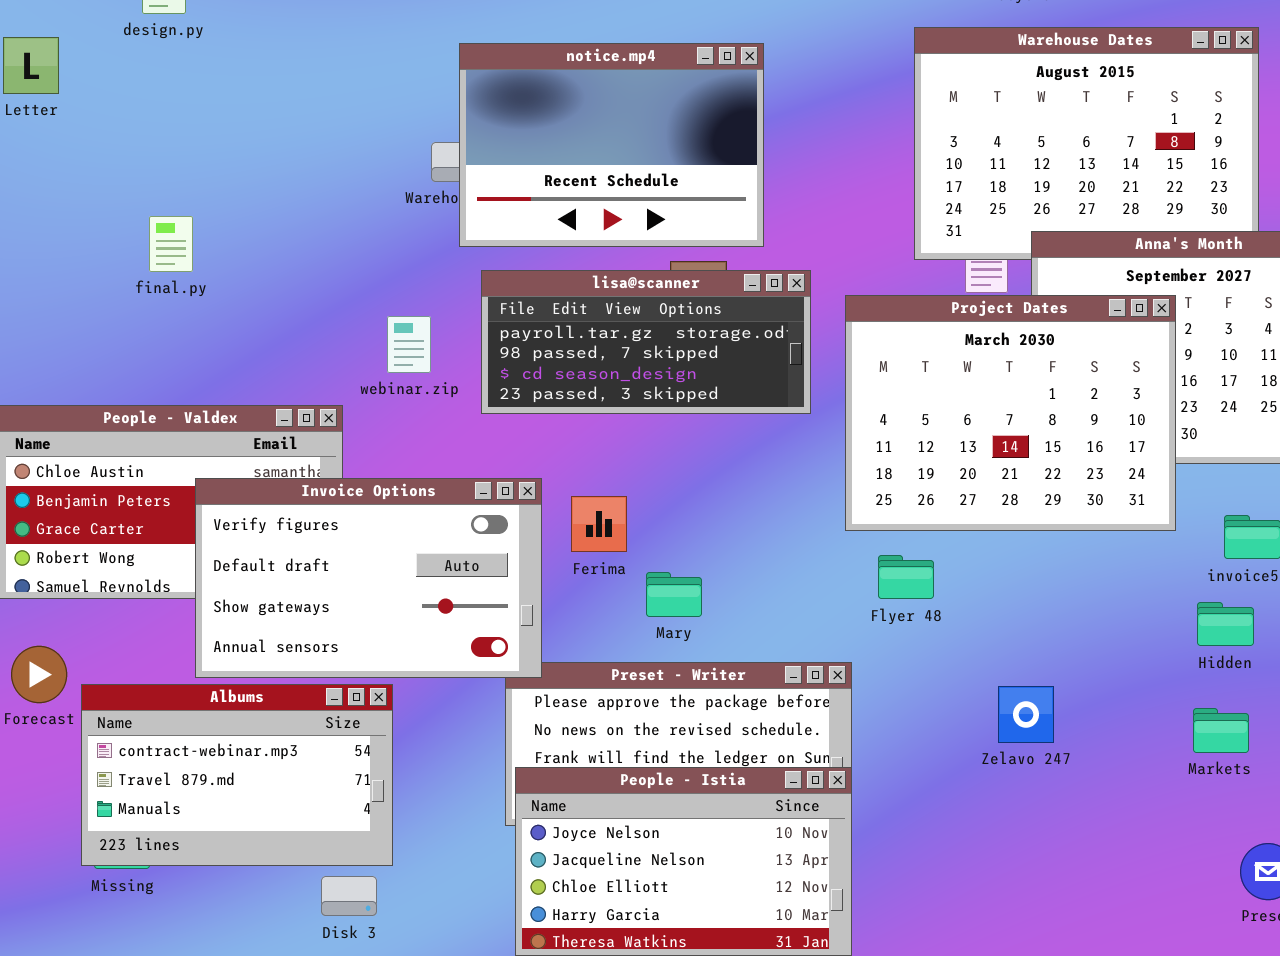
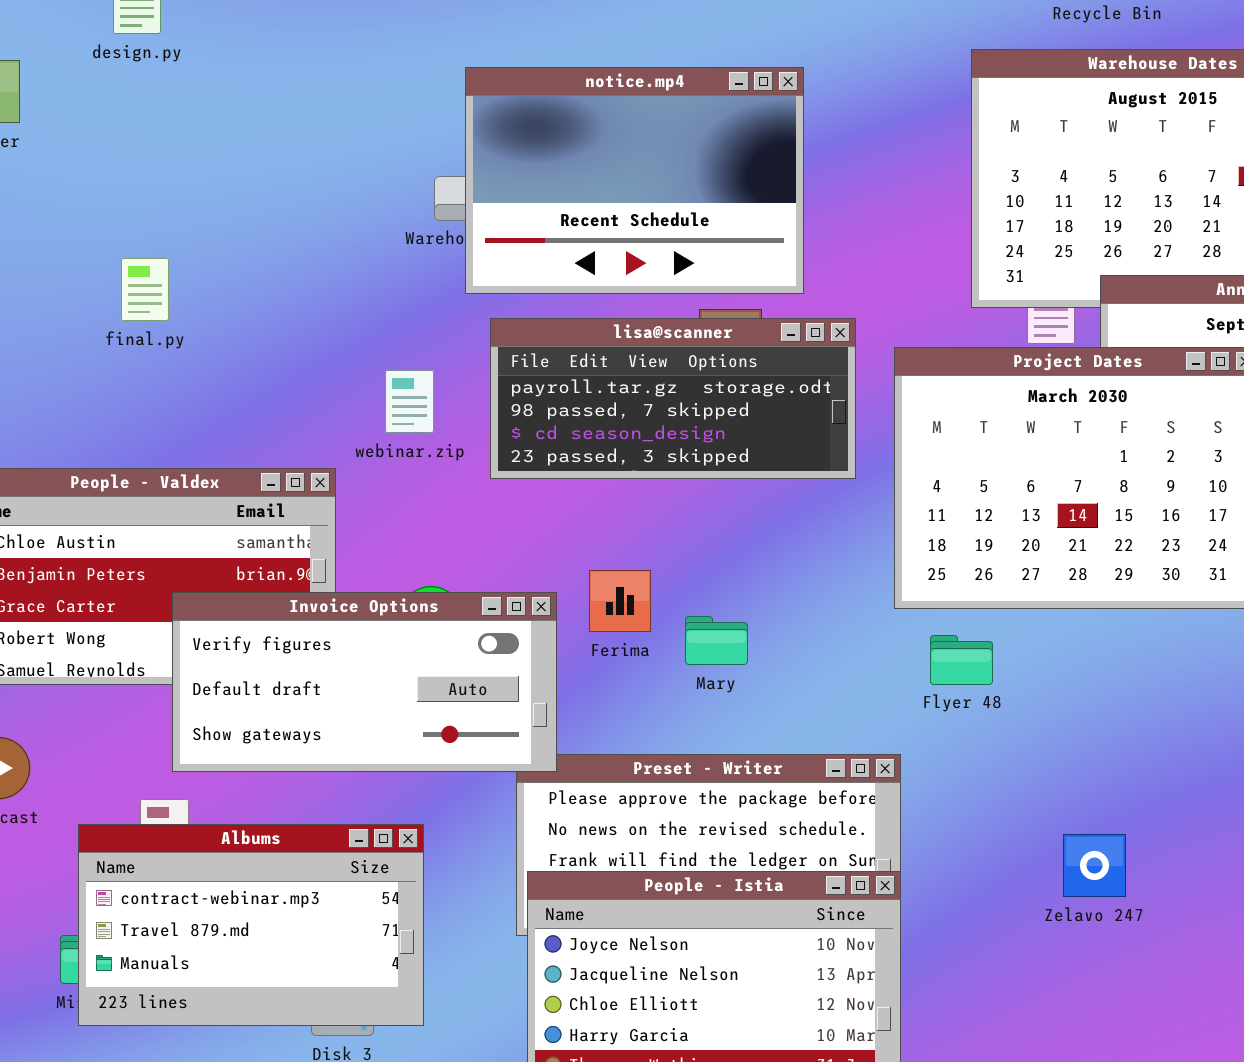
Invoice Options: [195,478,542,678] -> [172,592,557,772], resized
Mary: [646,572,702,617] -> [685,616,748,665], moved
Albums: [81,684,393,866] -> [78,824,424,1026], moved
Zelavo 247: [998,686,1054,743] -> [1063,834,1126,897], moved

